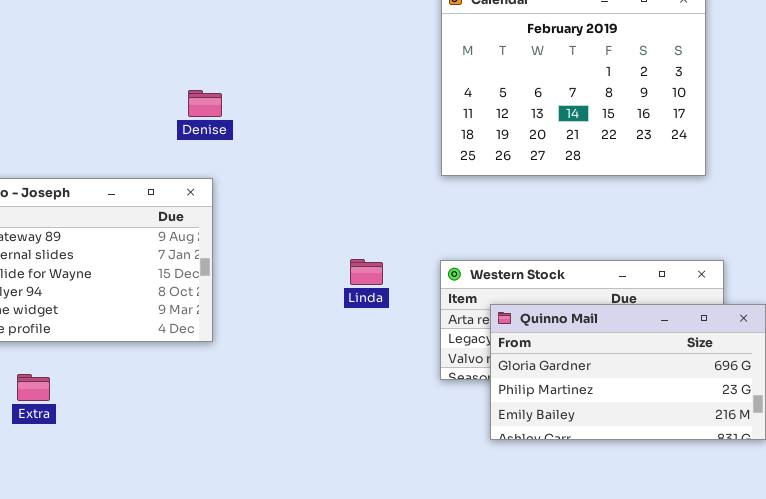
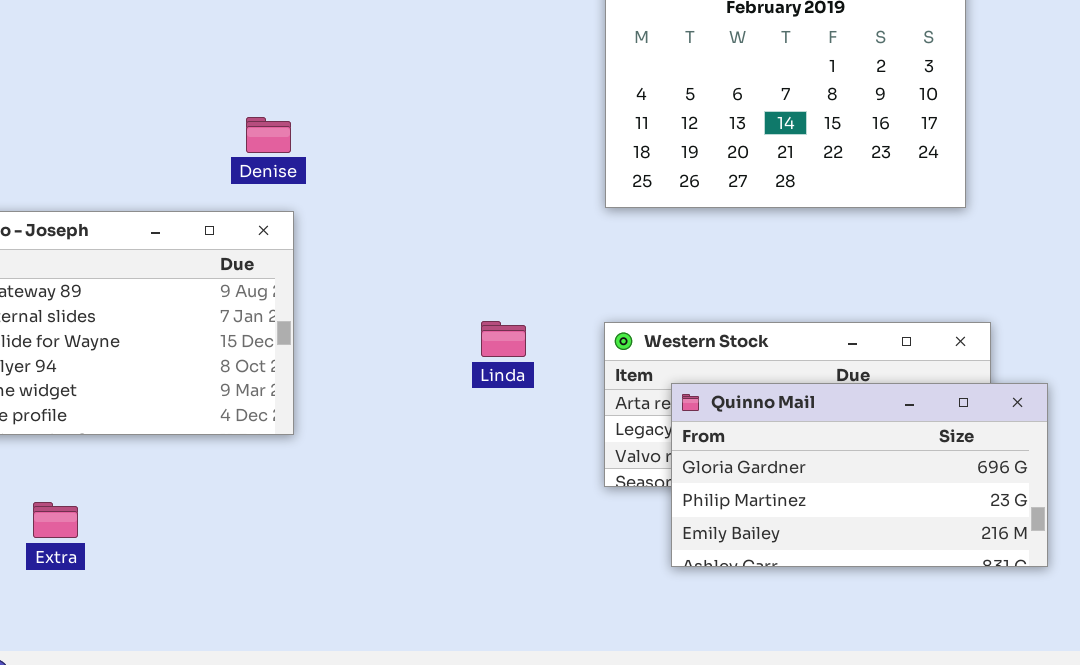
Denise: [188,90,222,117] -> [246,117,291,153], moved
Extra: [17,374,50,401] -> [33,502,78,538], moved

